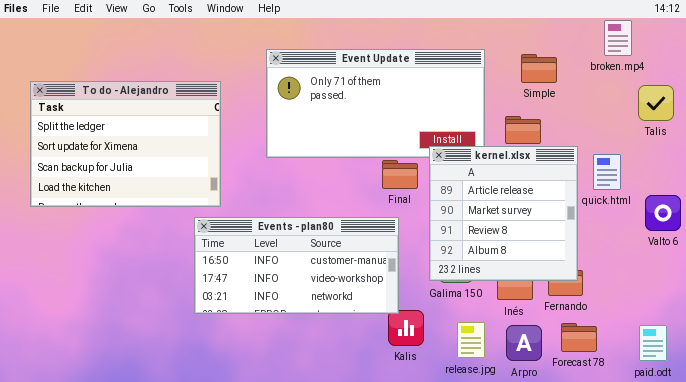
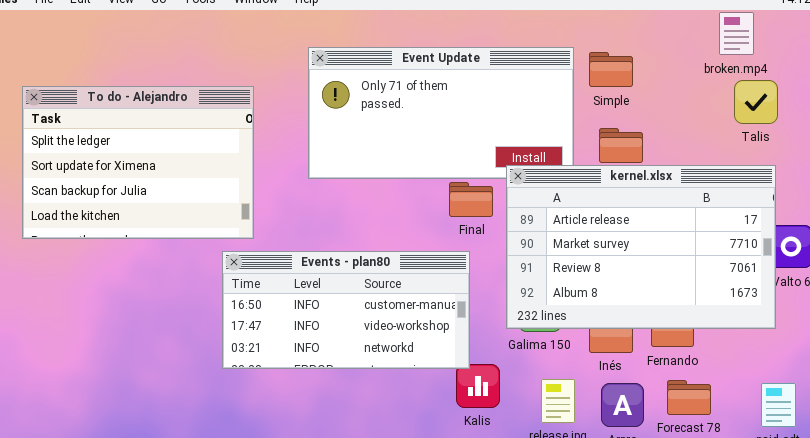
Simple: [521,54,557,83] -> [589,52,633,87], moved
Talis: [638,85,674,121] -> [734,80,778,124], moved
kernel.xlsx: [429,146,578,281] -> [506,165,776,329], resized

